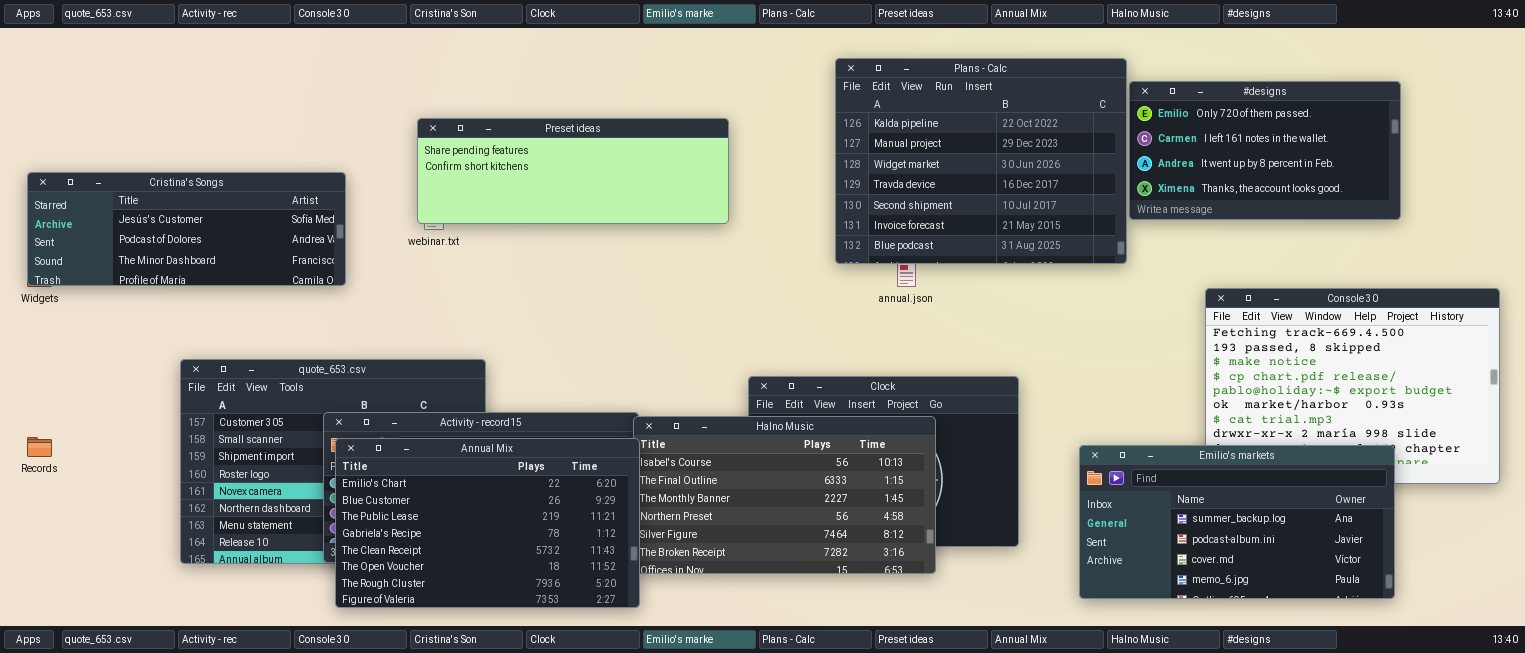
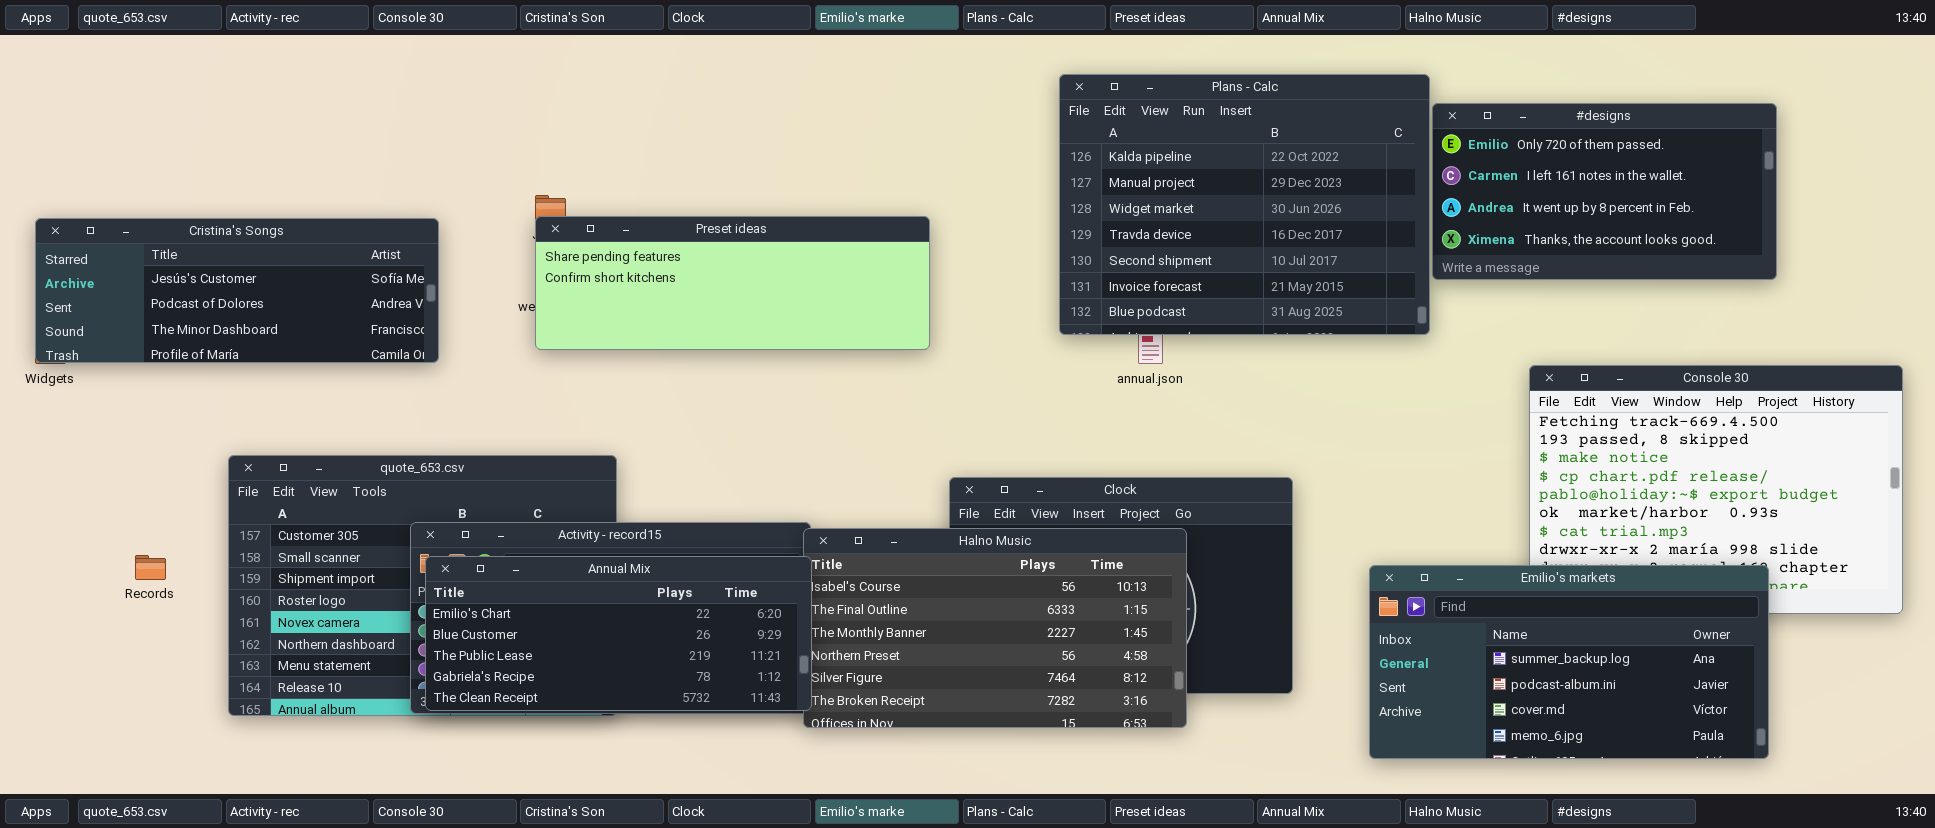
Preset ideas: [417,118,729,224] -> [535,216,930,350], moved
Records: [27,437,52,457] -> [135,555,166,580], moved
Annual Mix: [335,438,640,608] -> [425,556,812,711], resized

